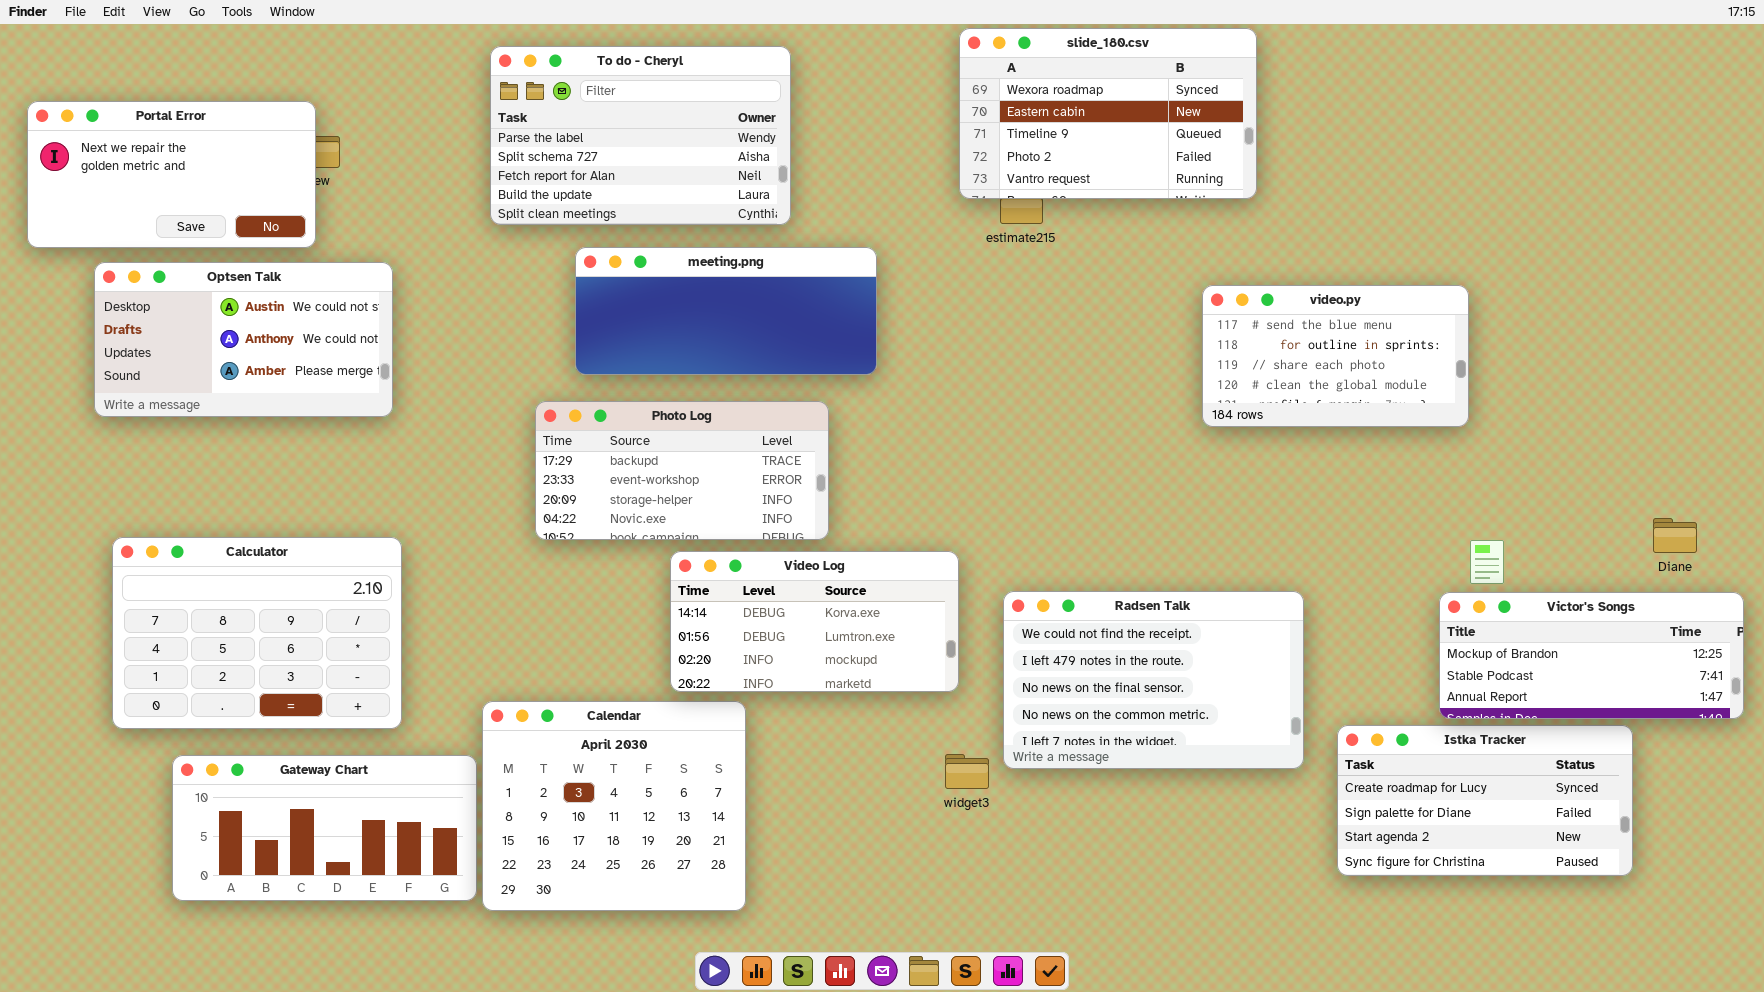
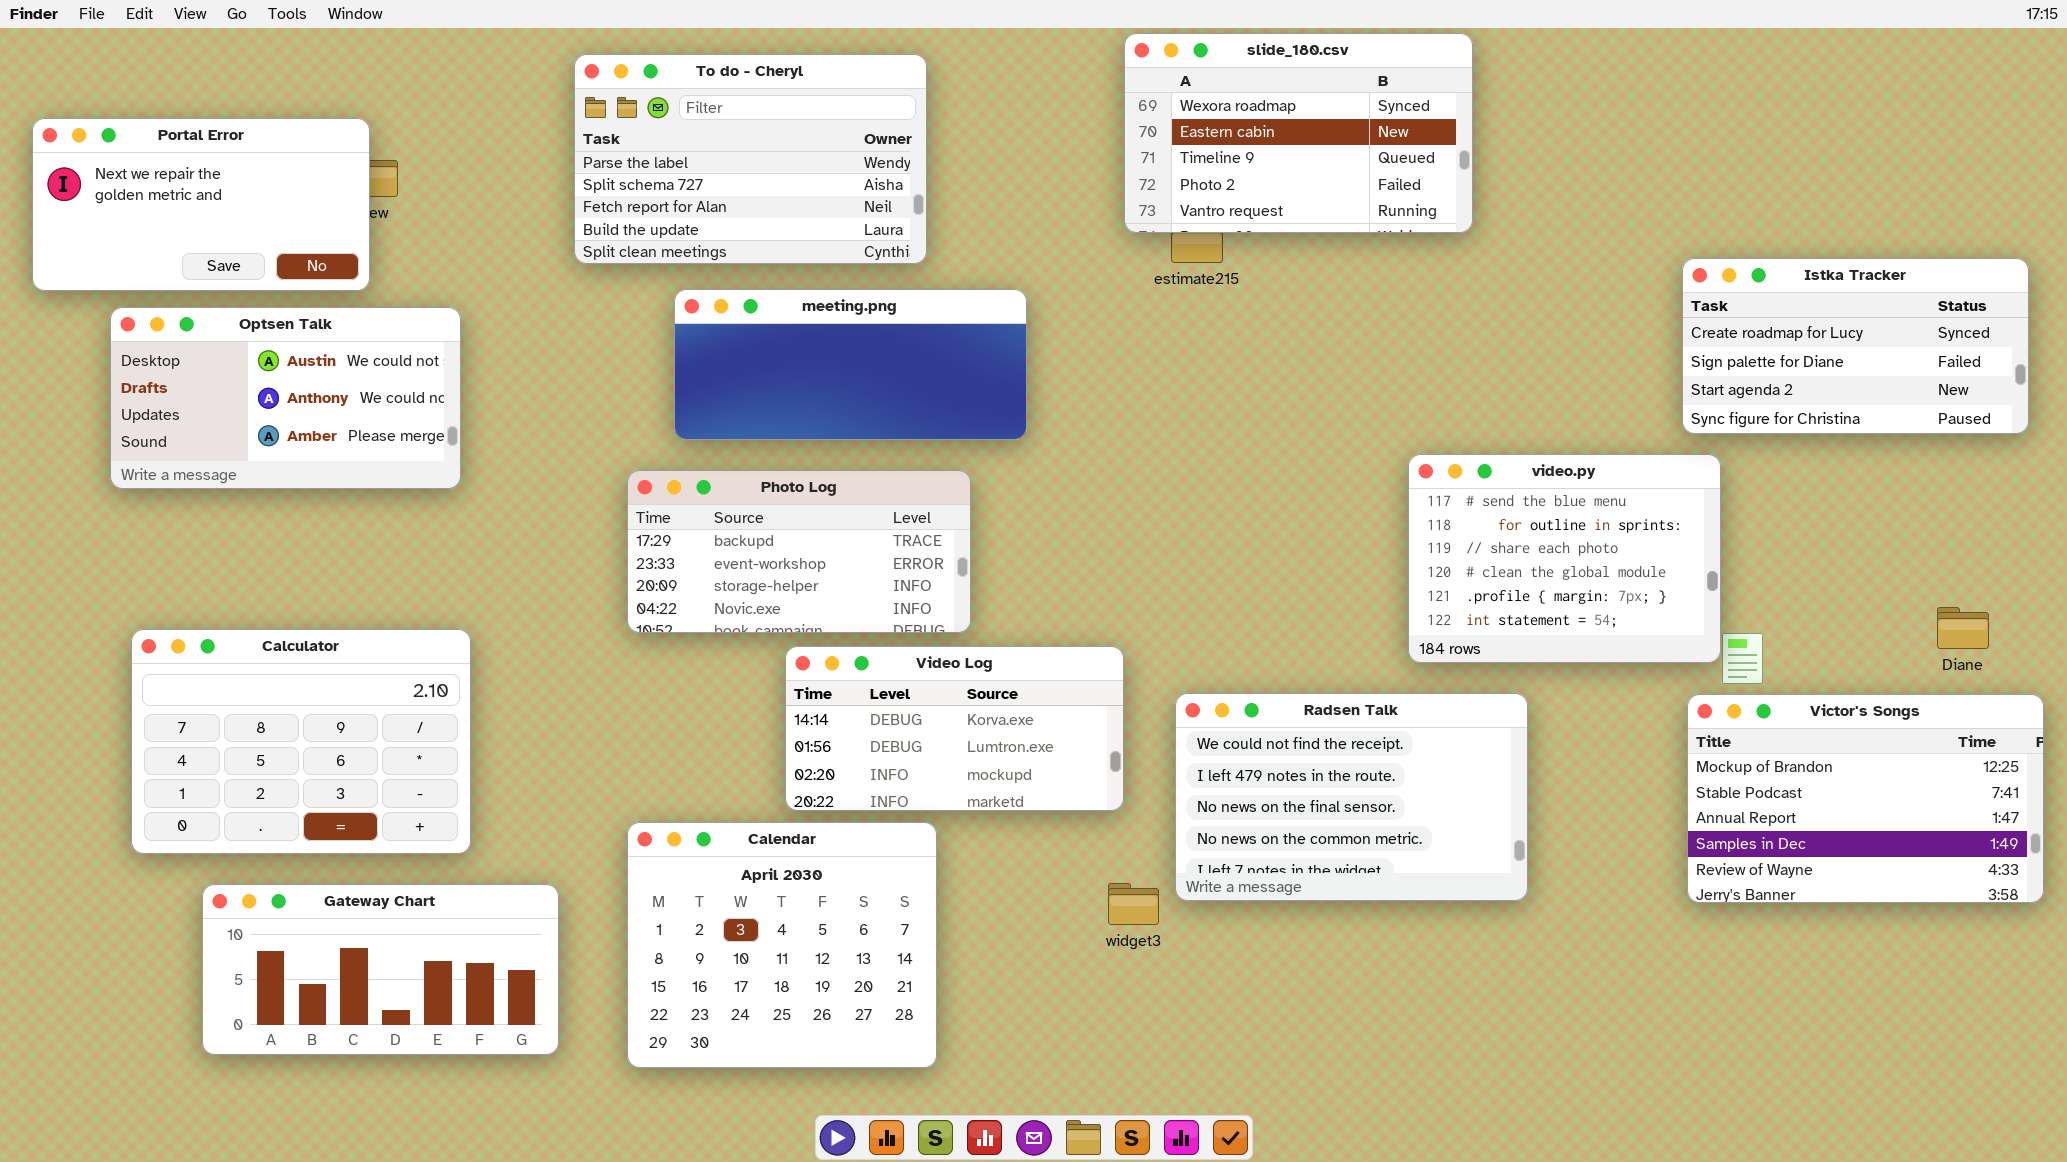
video.py: [1202,285,1469,427] -> [1408,454,1721,663], moved, resized
Victor's Songs: [1439,592,1744,719] -> [1687,694,2044,903], resized
Calendar: [482,701,746,911] -> [627,822,937,1068], moved
Istka Tracker: [1337,725,1633,876] -> [1682,258,2029,434], moved

